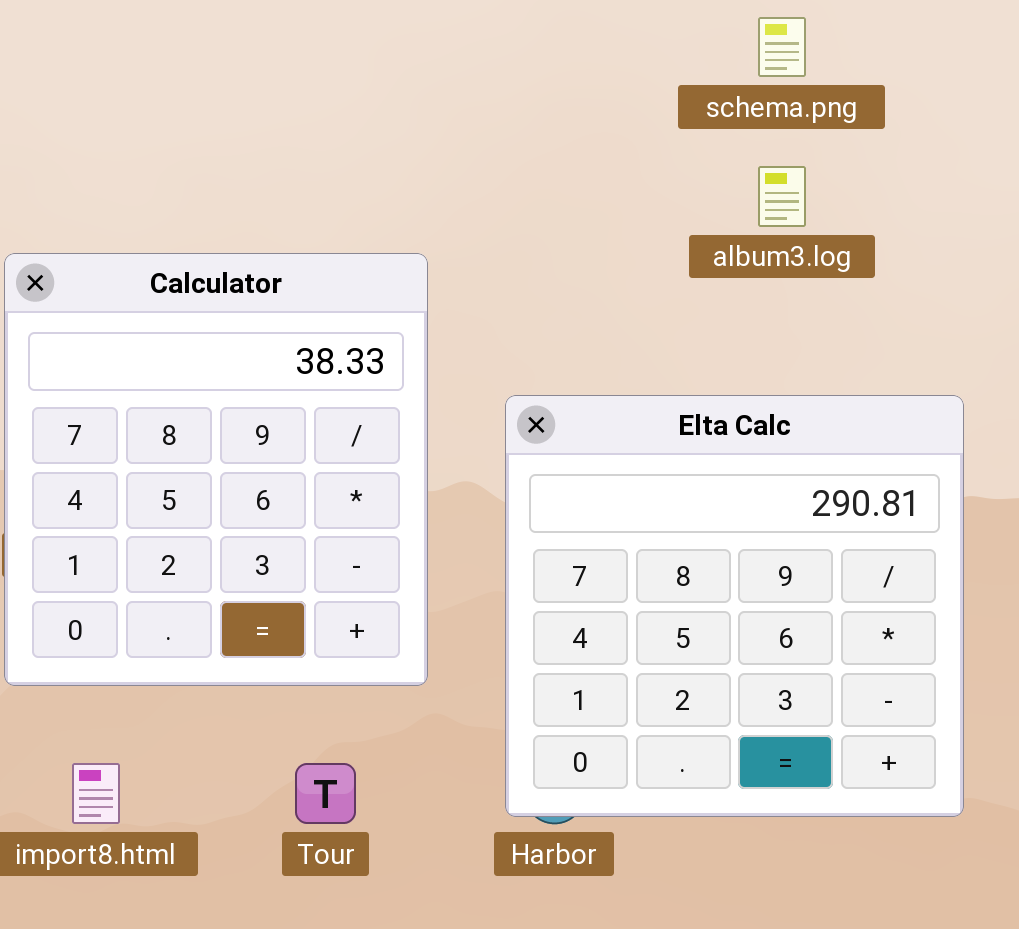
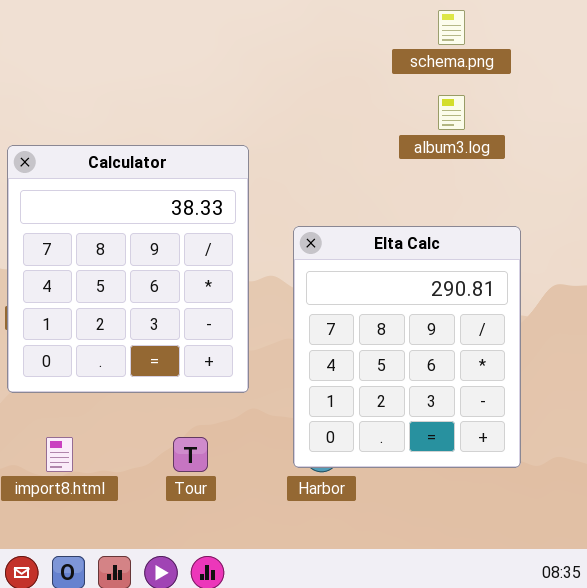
Elta Calc: [505,395,964,817] -> [293,226,521,468], resized

